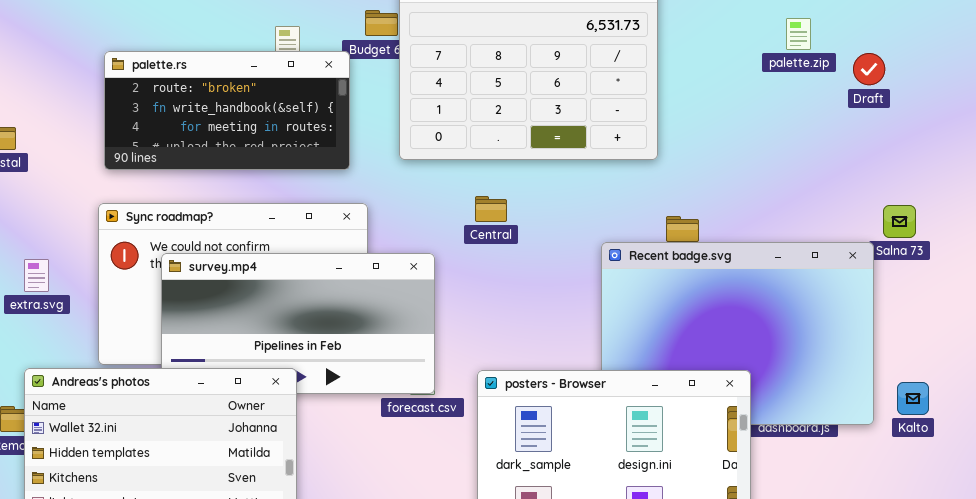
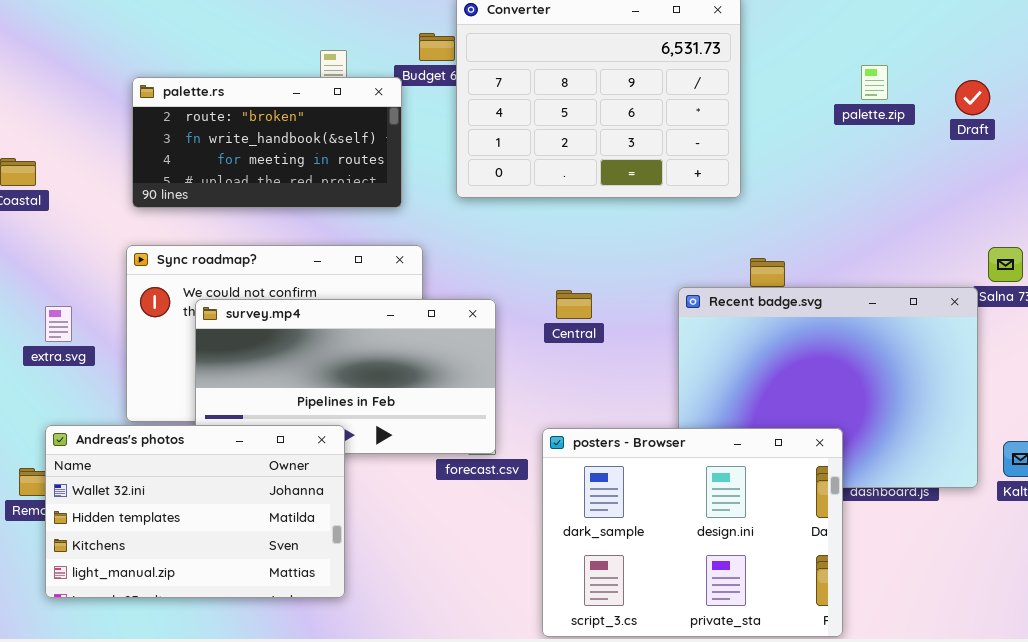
palette.zip: [786,18,811,50] -> [861,65,888,100], moved
Central: [475,196,507,222] -> [556,290,592,319], moved

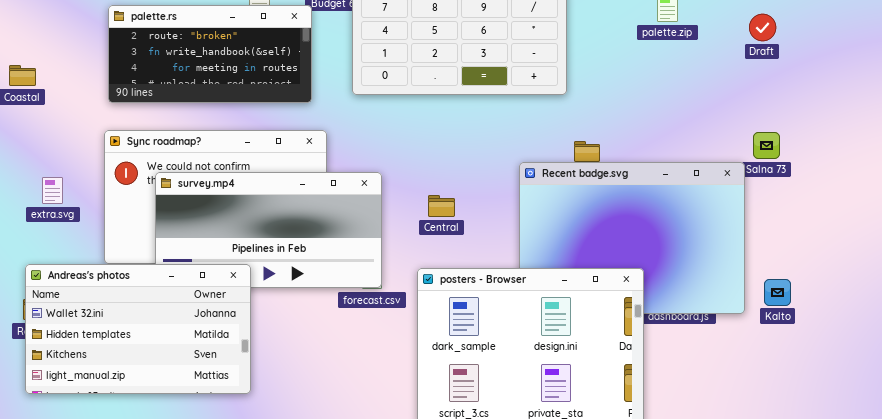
Draft: [955,80,990,115] -> [749,14,776,41], moved
Central: [556,290,592,319] -> [428,195,455,217], moved
Andreas's photos: [45,425,345,598] -> [25,264,251,394], moved

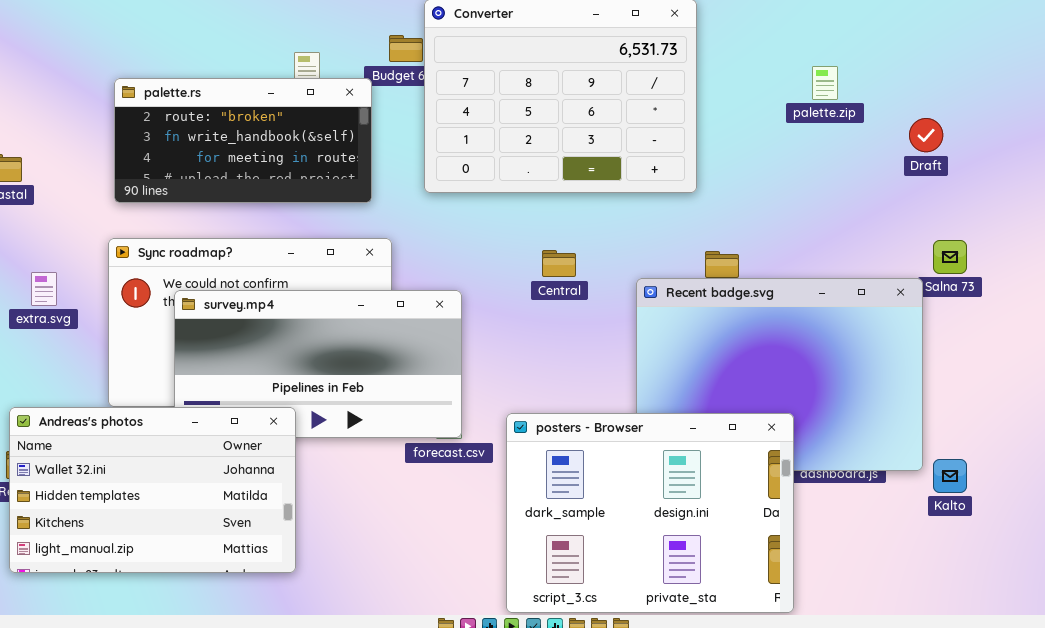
Draft: [749,14,776,41] -> [909,118,943,152], moved
extra.svg: [42,177,63,204] -> [31,272,57,306], moved
Central: [428,195,455,217] -> [542,250,576,277], moved
Kalto: [764,279,791,306] -> [933,459,967,493], moved

